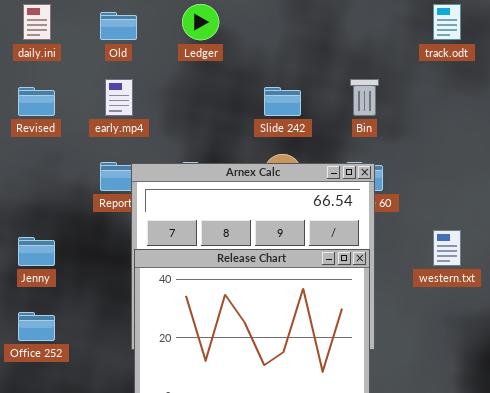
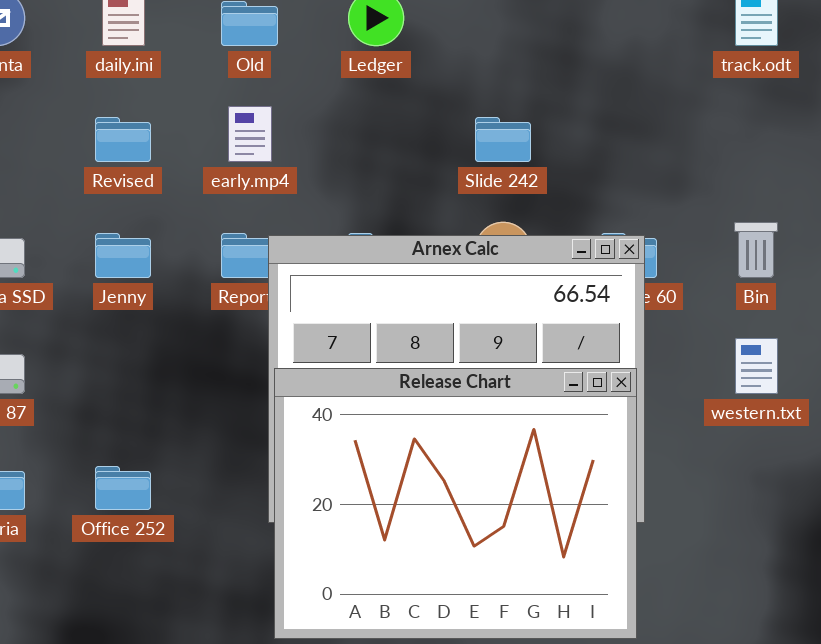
Bin: [350,79,379,116] -> [734,222,778,278], moved
Jenny: [18,237,55,266] -> [95,233,151,278], moved

